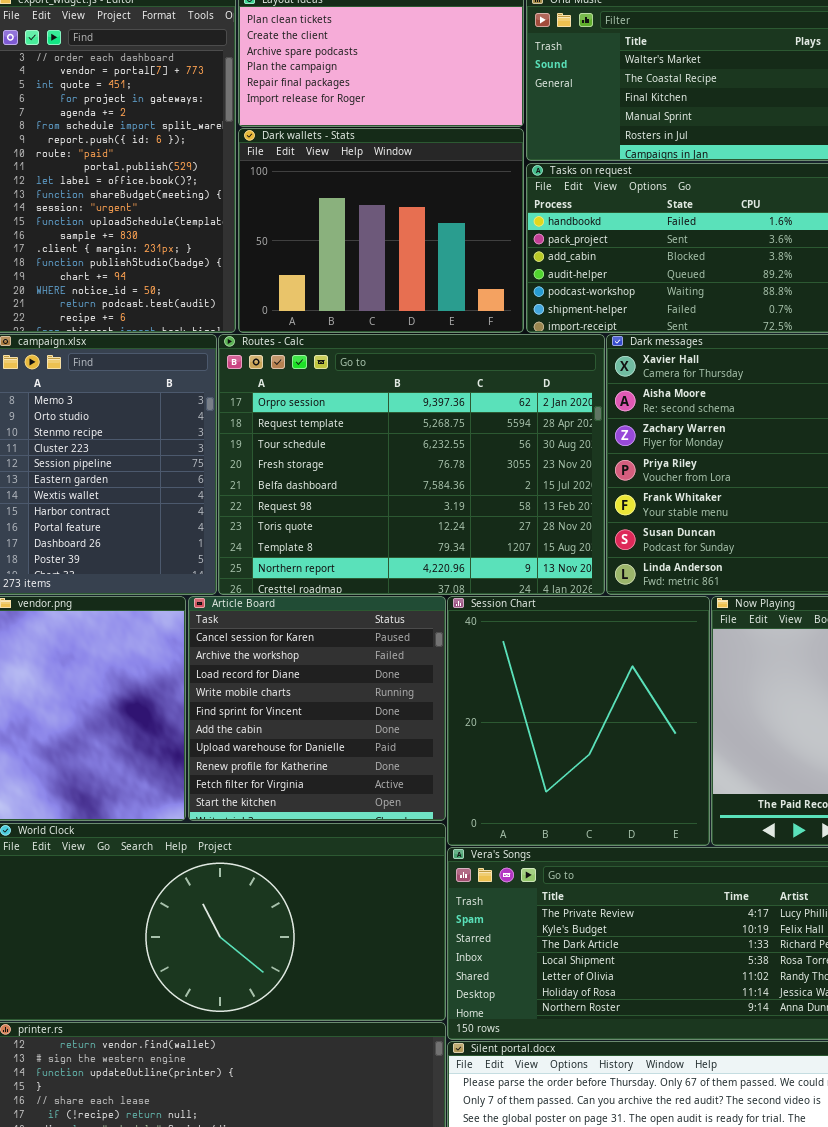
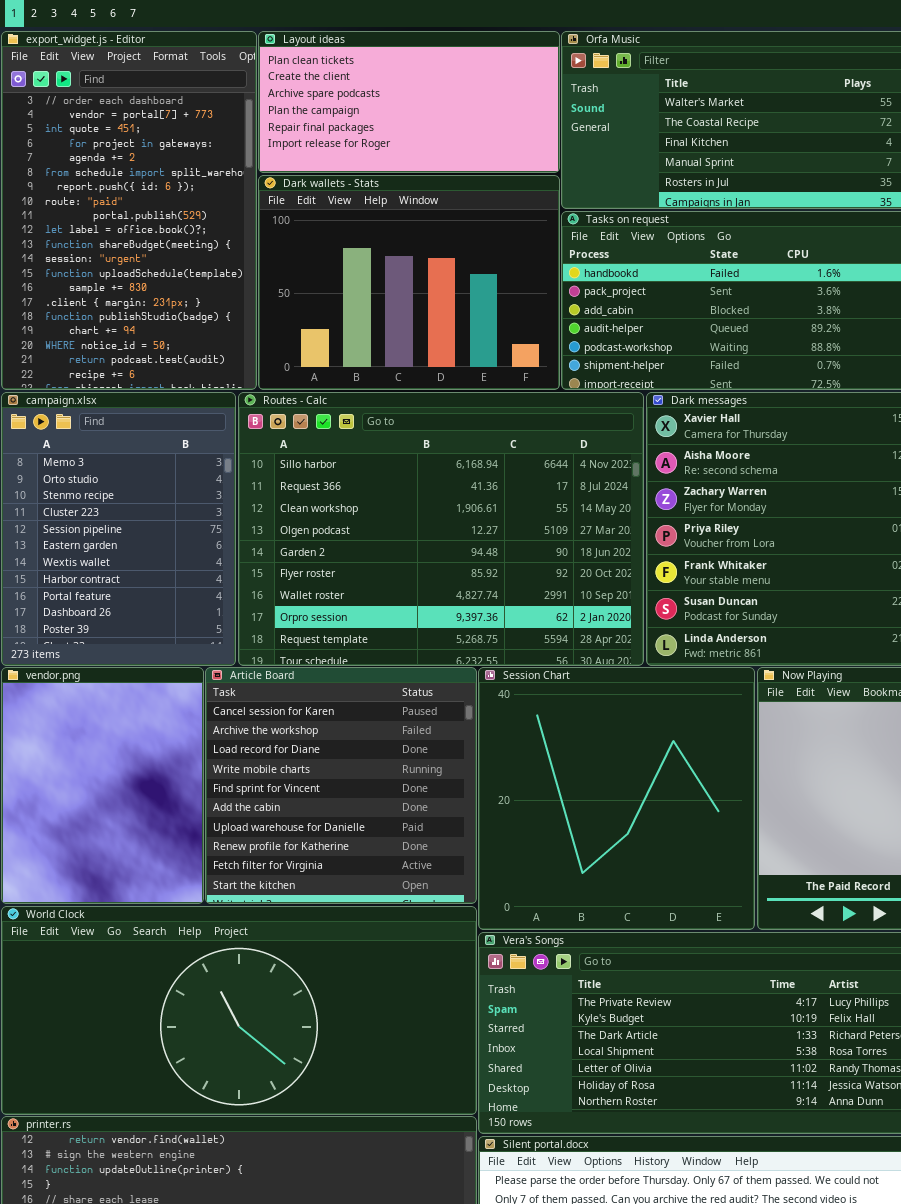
Routes - Calc: [218,334,605,595] -> [238,392,644,666], scrolled up 7 rows

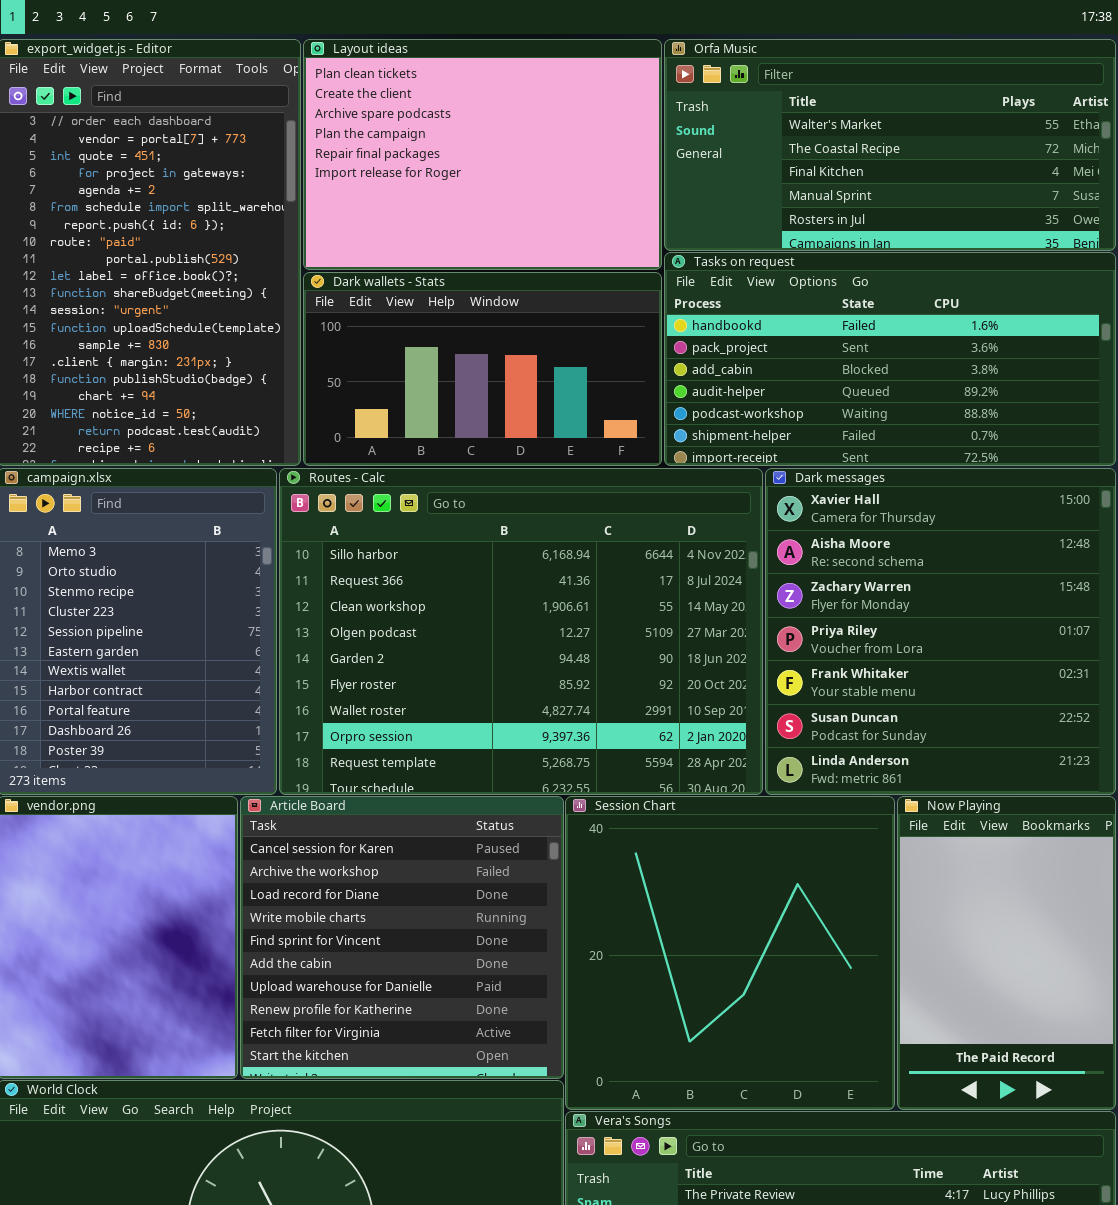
Layout ideas: [258,31,560,173] -> [303,39,662,270], resized
Dark wallets - Stats: [258,175,560,390] -> [303,272,662,466], resized

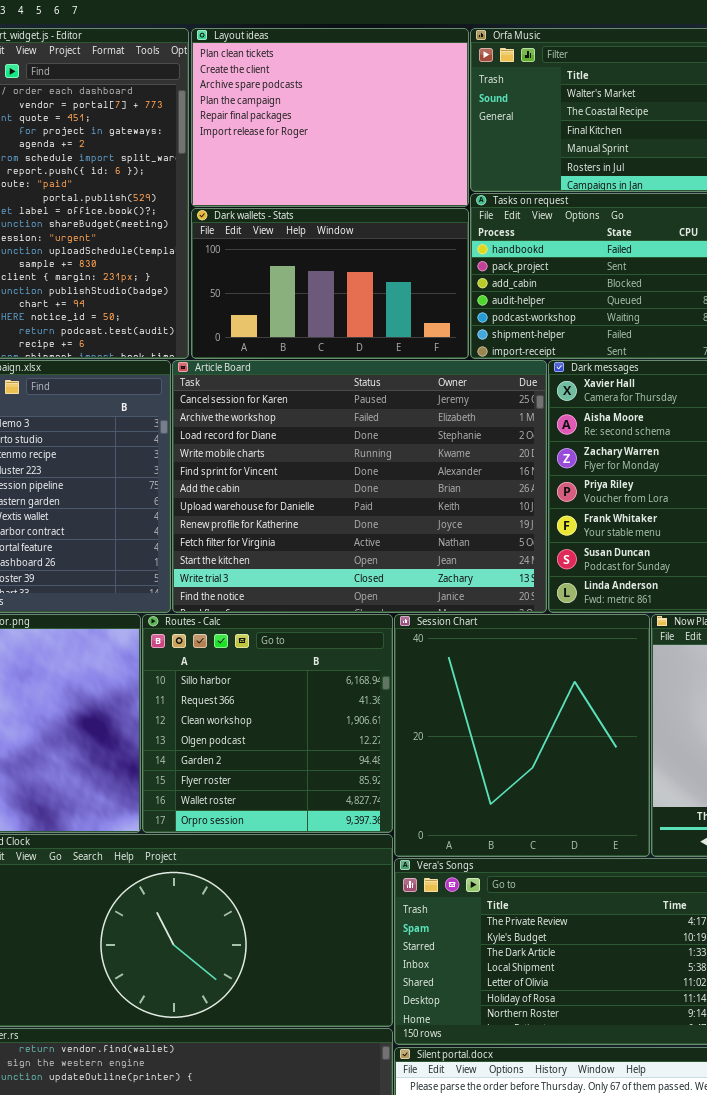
Routes - Calc: [279,468,763,795] -> [142,614,393,833], moved, resized
Article Board: [240,796,564,1079] -> [172,360,547,613], moved, resized

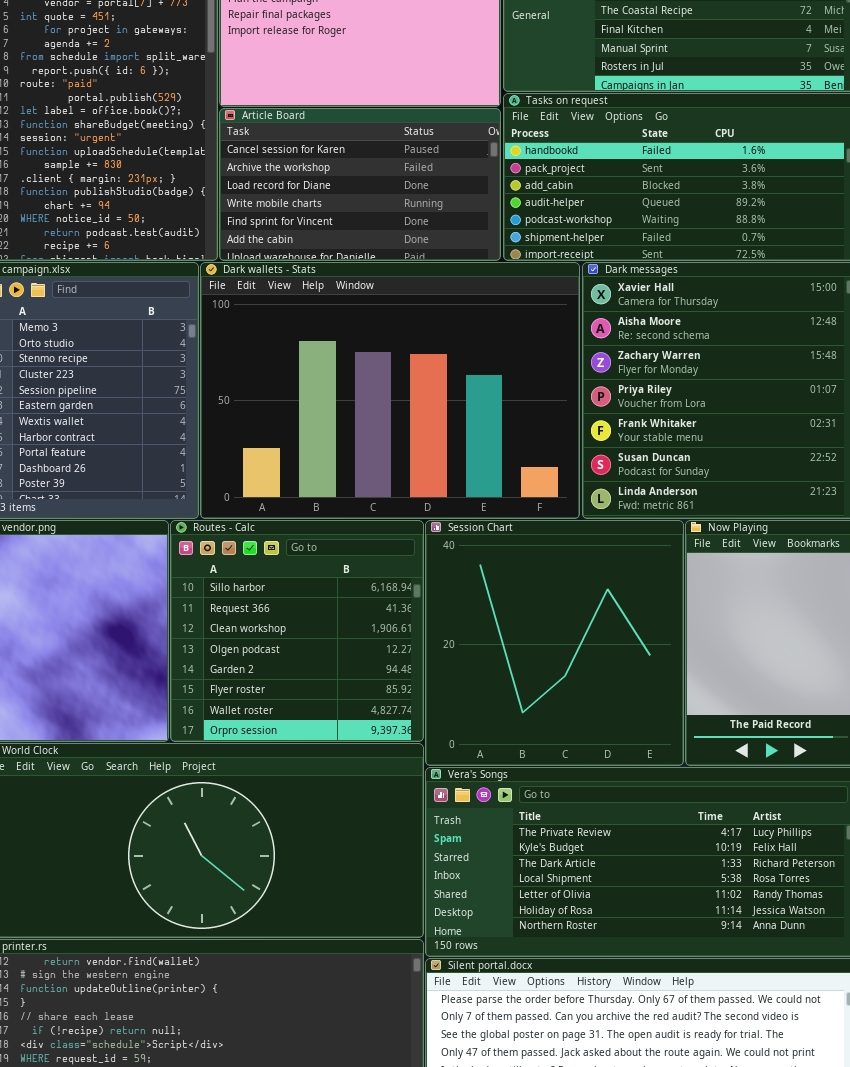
Dark wallets - Stats: [191,208,469,359] -> [200,262,580,519], moved, resized
Article Board: [172,360,547,613] -> [219,108,501,261], moved, resized

